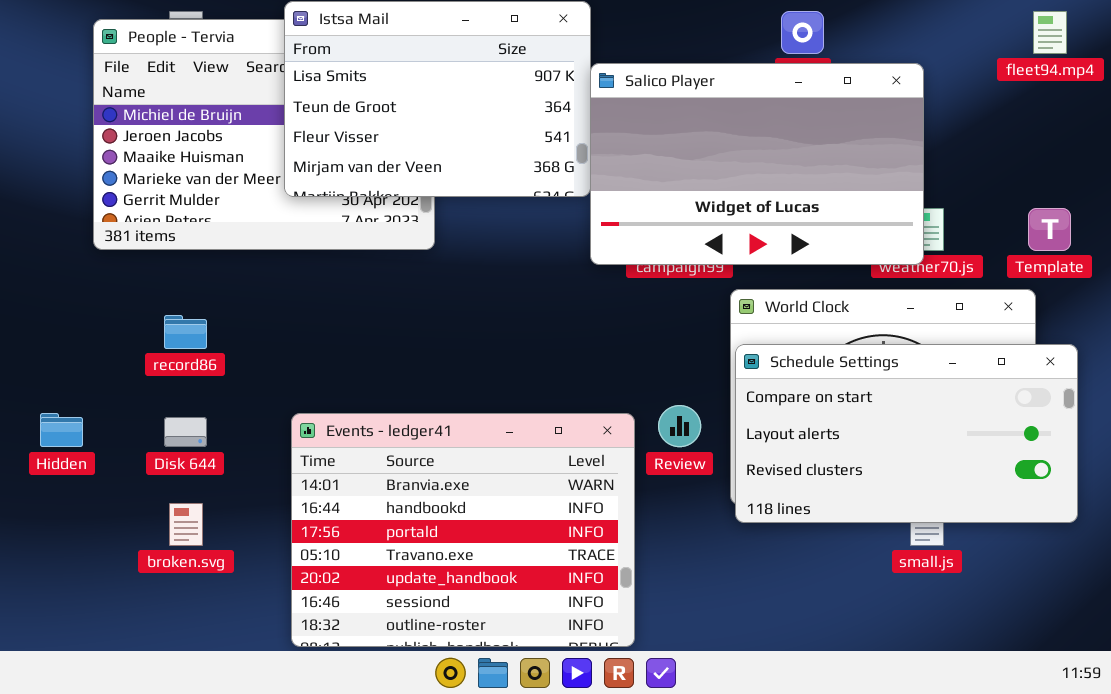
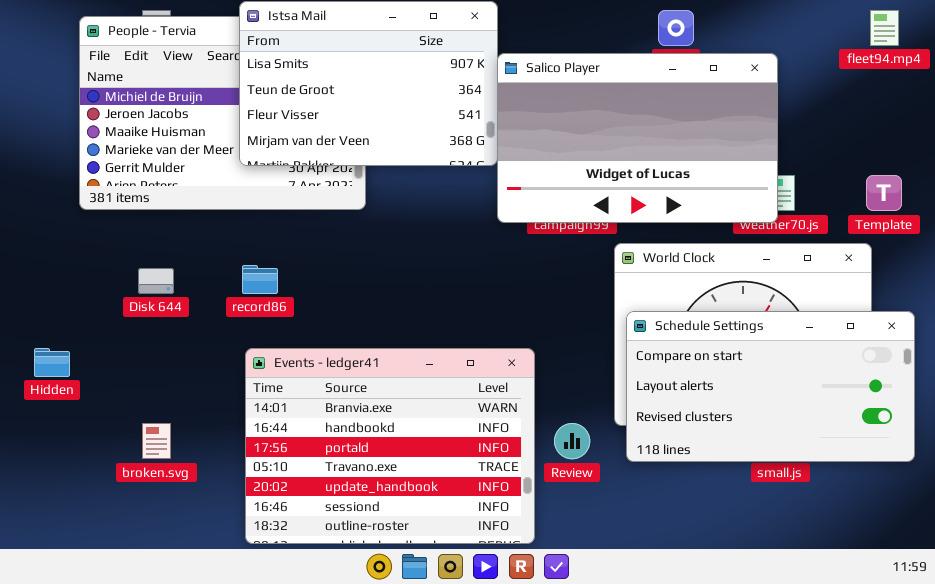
record86: [164,315,207,349] -> [242,265,278,294], moved
Schedule Settings: [735,344,1078,523] -> [626,311,915,462], moved
Review: [658,405,701,447] -> [554,423,590,459], moved
Disk 644: [164,417,207,447] -> [138,268,174,294], moved

